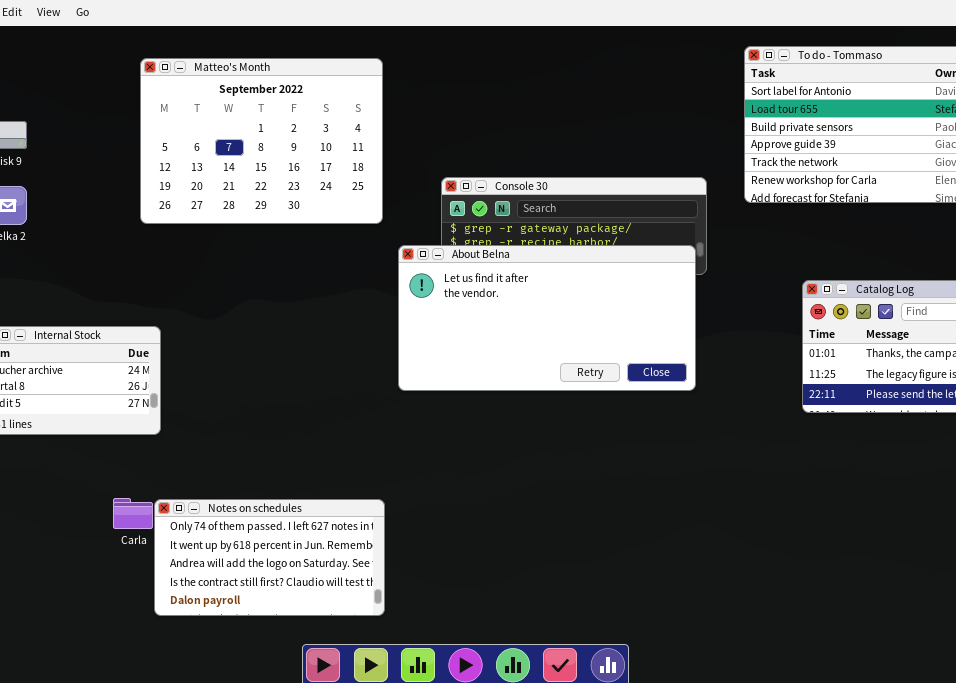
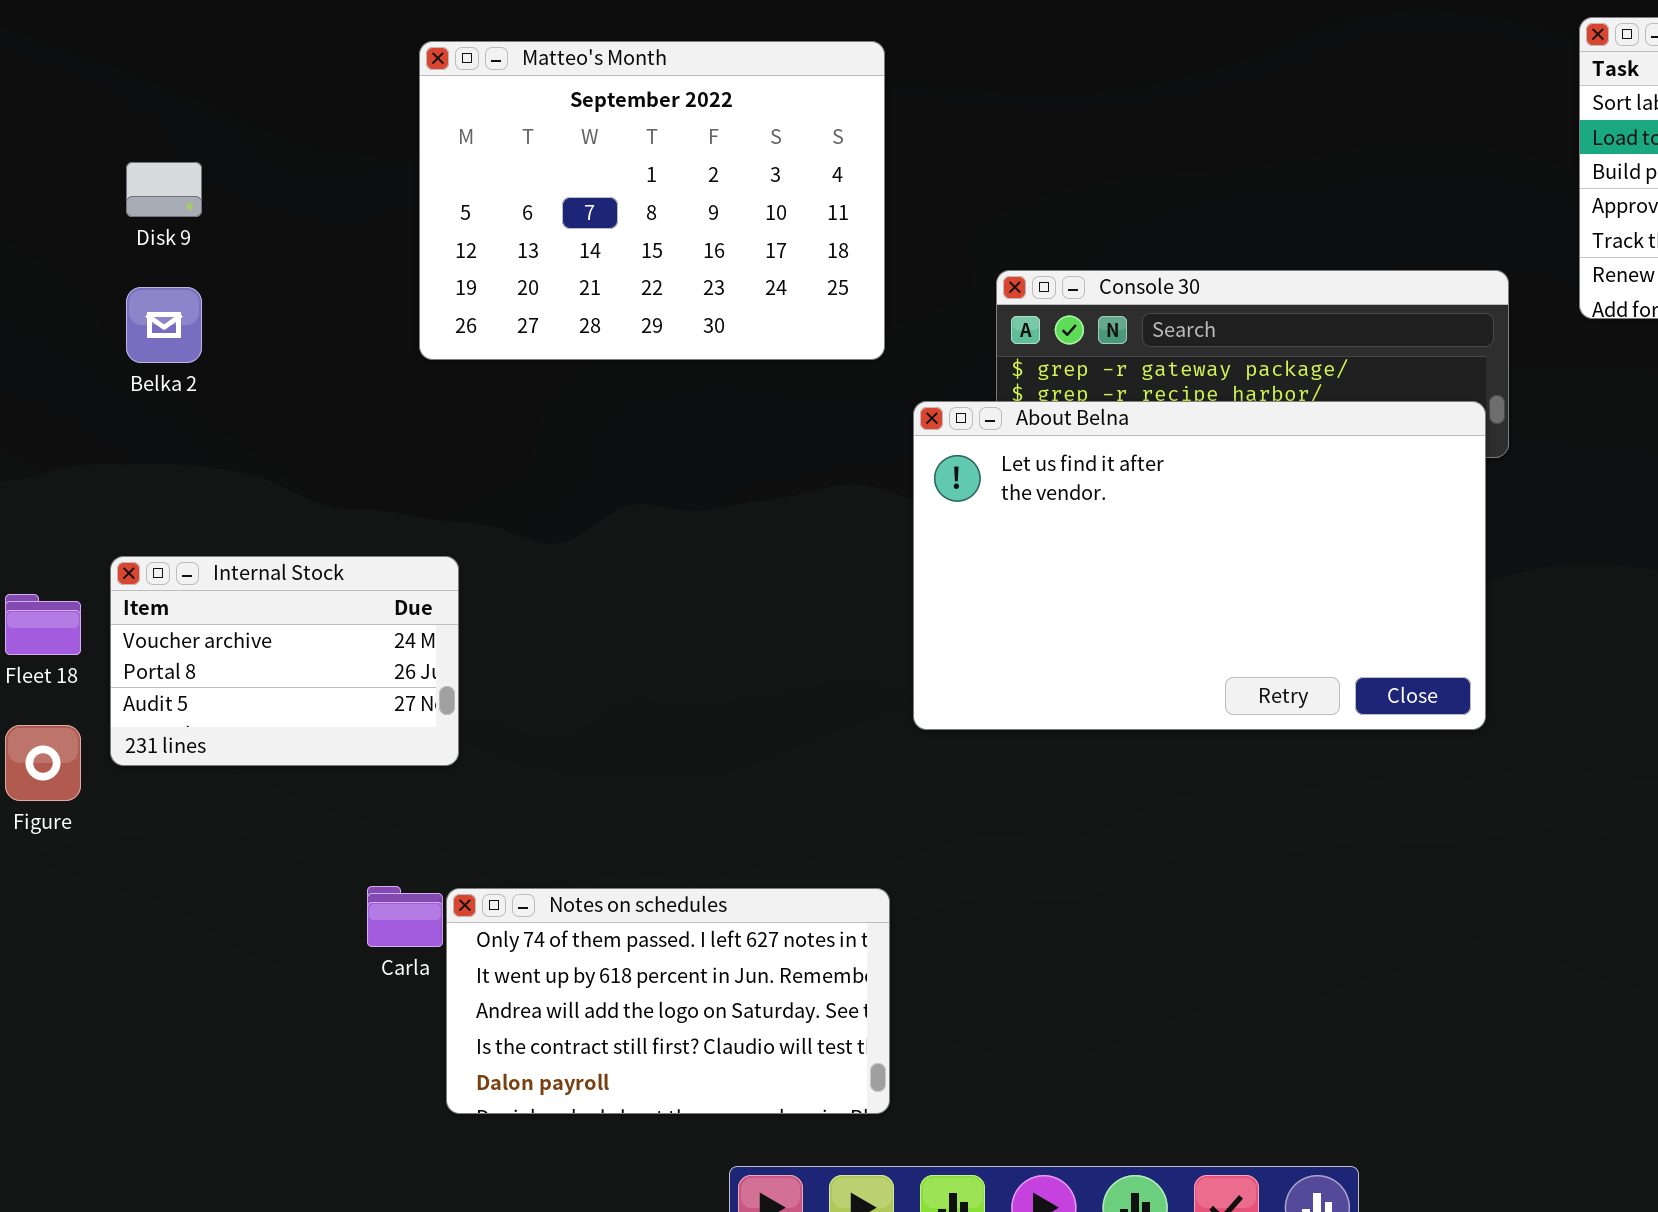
About Belna: [398,245,696,391] -> [913,401,1486,730], resized

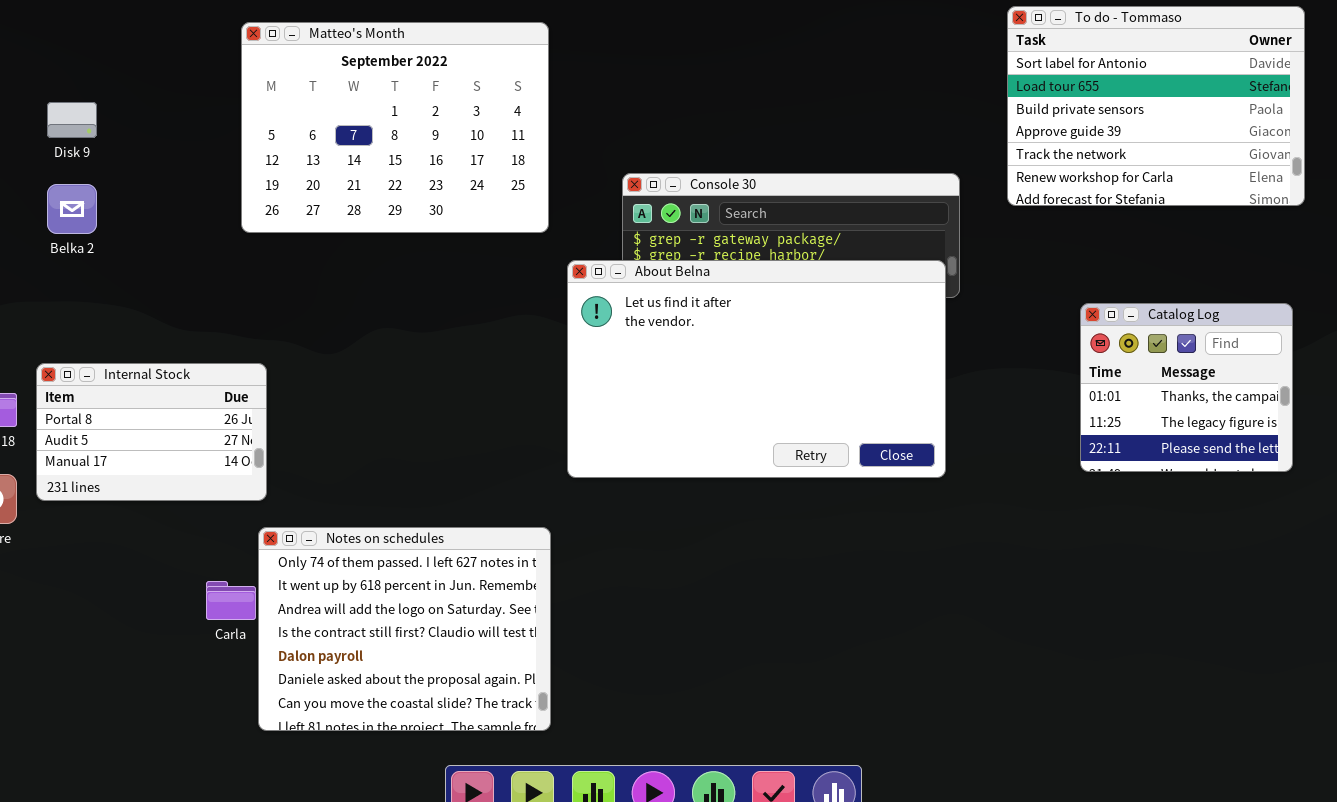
Internal Stock: [110,556,459,766] -> [36,363,267,501], scrolled down 1 row
Notes on schedules: [446,888,890,1114] -> [258,527,551,731], resized

